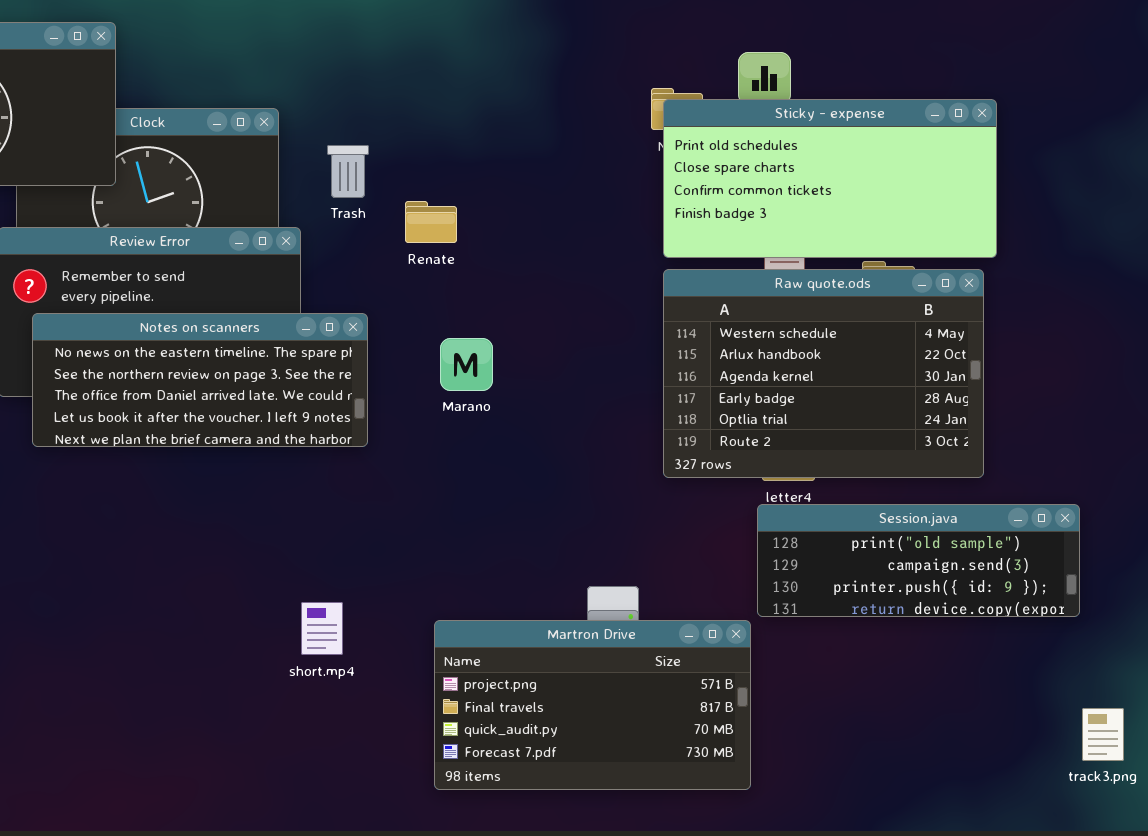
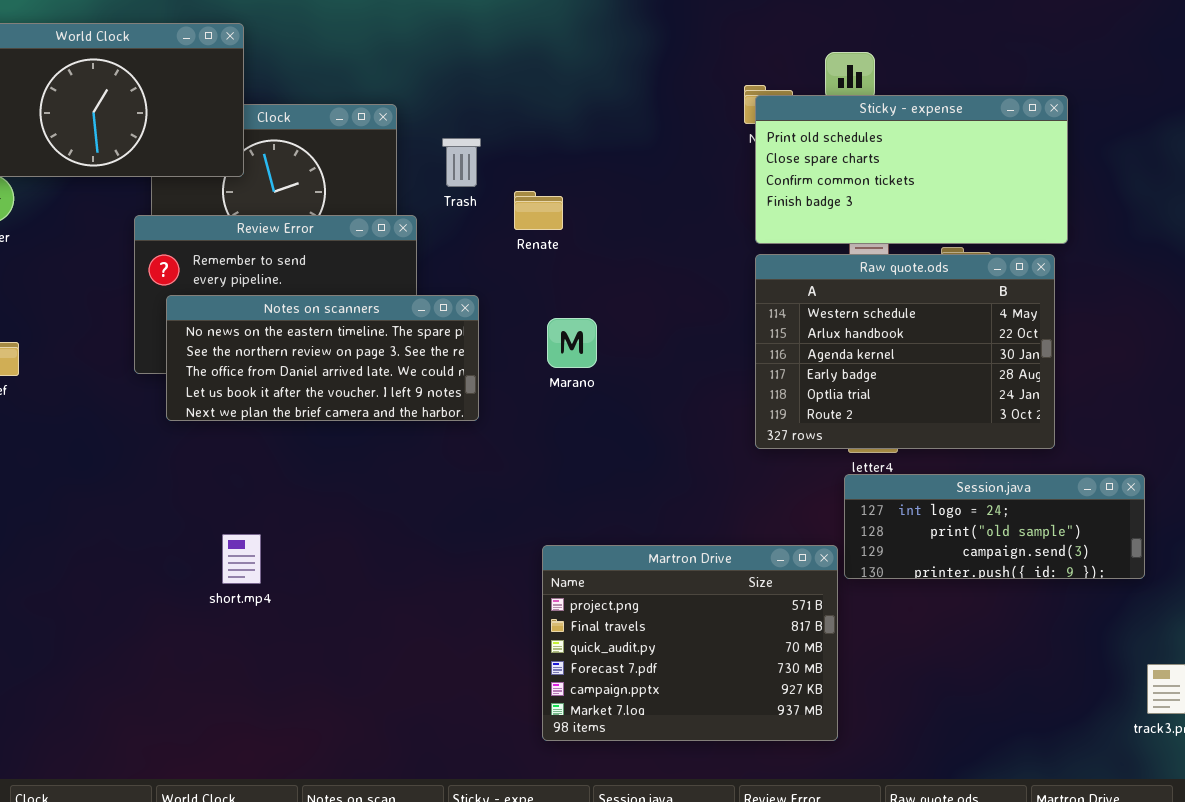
Session.java: [757,504,1080,617] -> [844,474,1145,579], scrolled up 1 row
short.mp4: [301,602,343,655] -> [222,534,261,584], moved
Martron Drive: [434,620,751,790] -> [542,545,838,741], resized

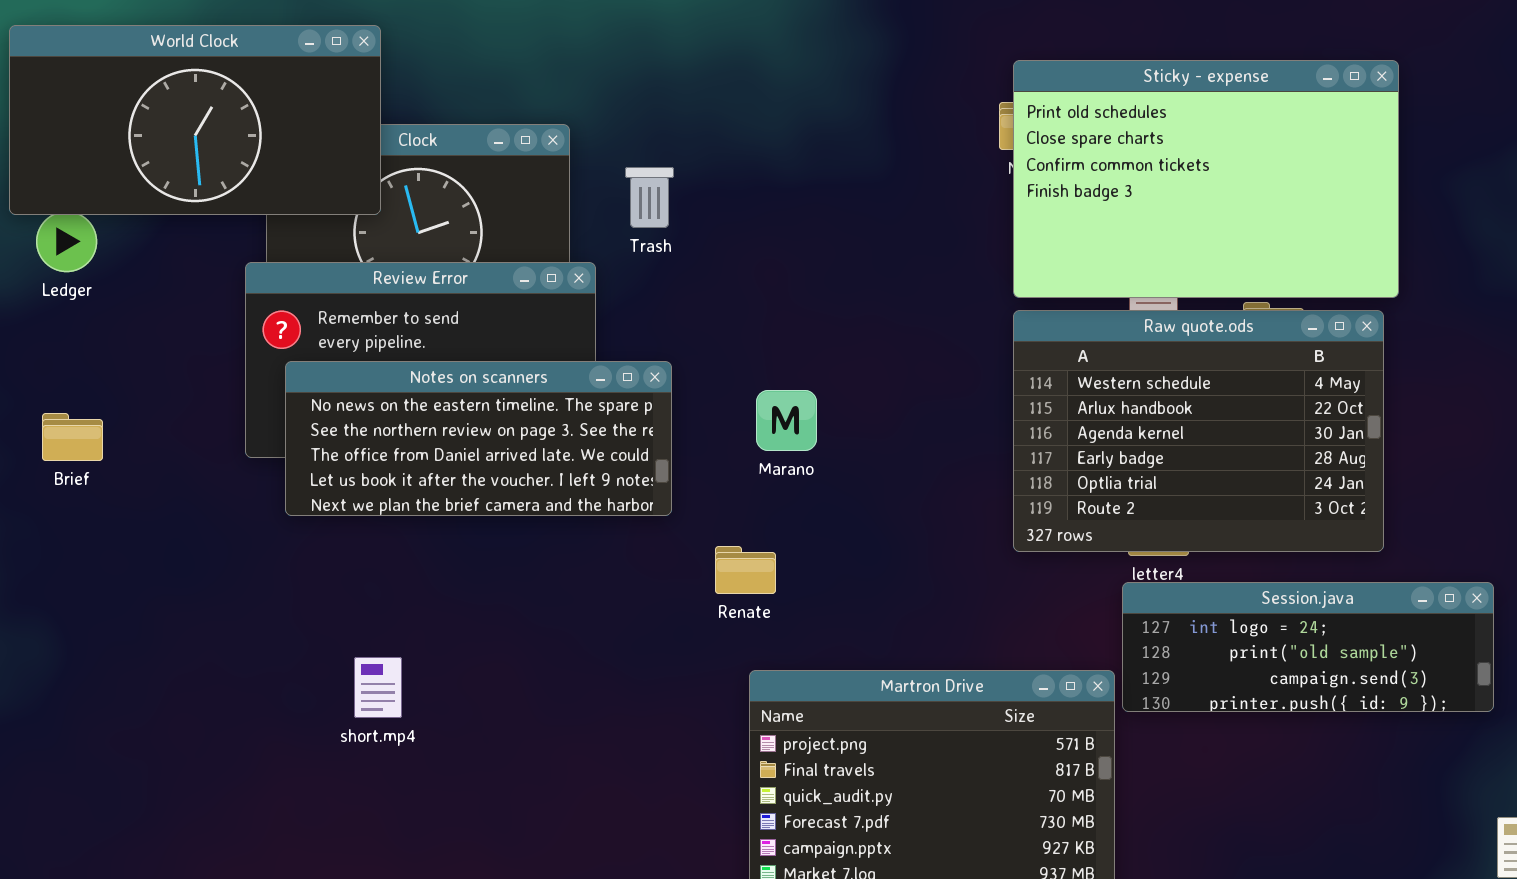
Sticky - expense: [755,95,1068,244] -> [1013,60,1399,298], resized
Renate: [514,191,563,230] -> [715,546,776,594], moved

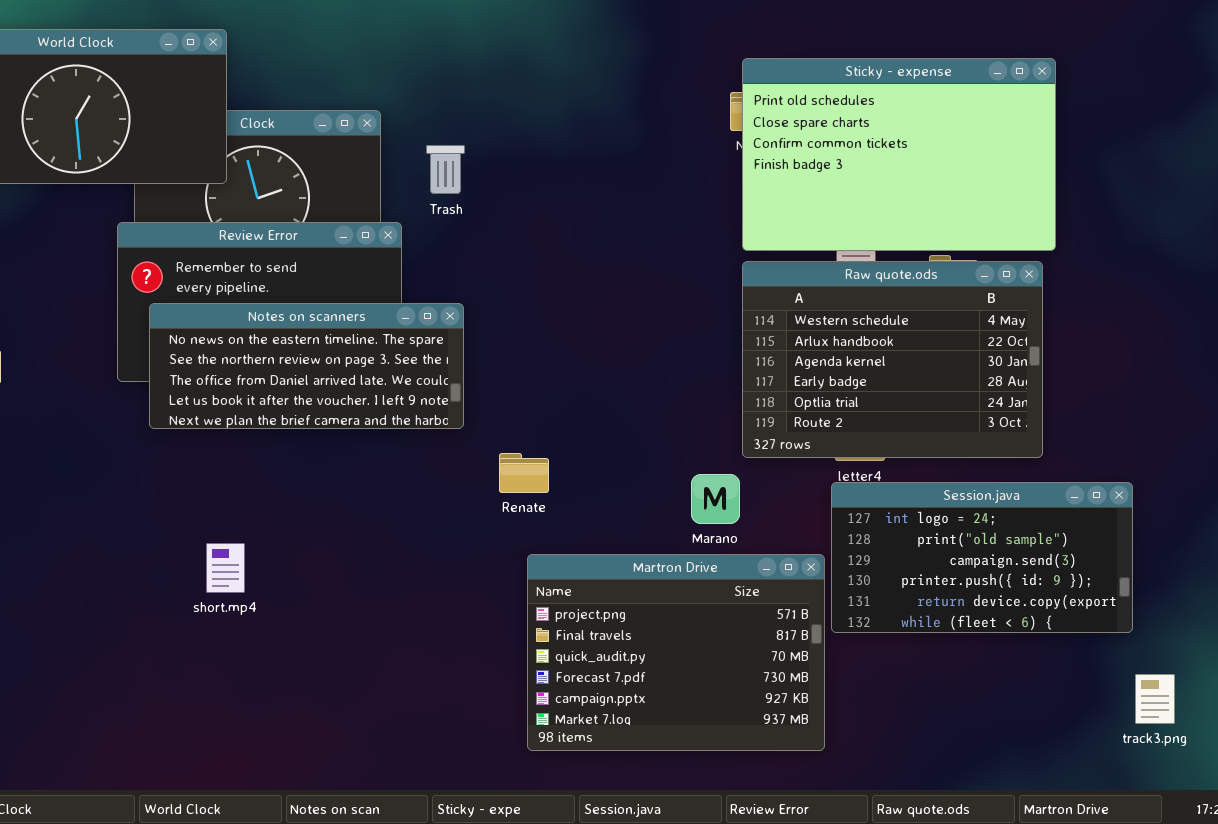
Marano: [756,390,817,451] -> [691,474,740,524], moved
Session.java: [1122,582,1494,712] -> [831,482,1133,633], resized

